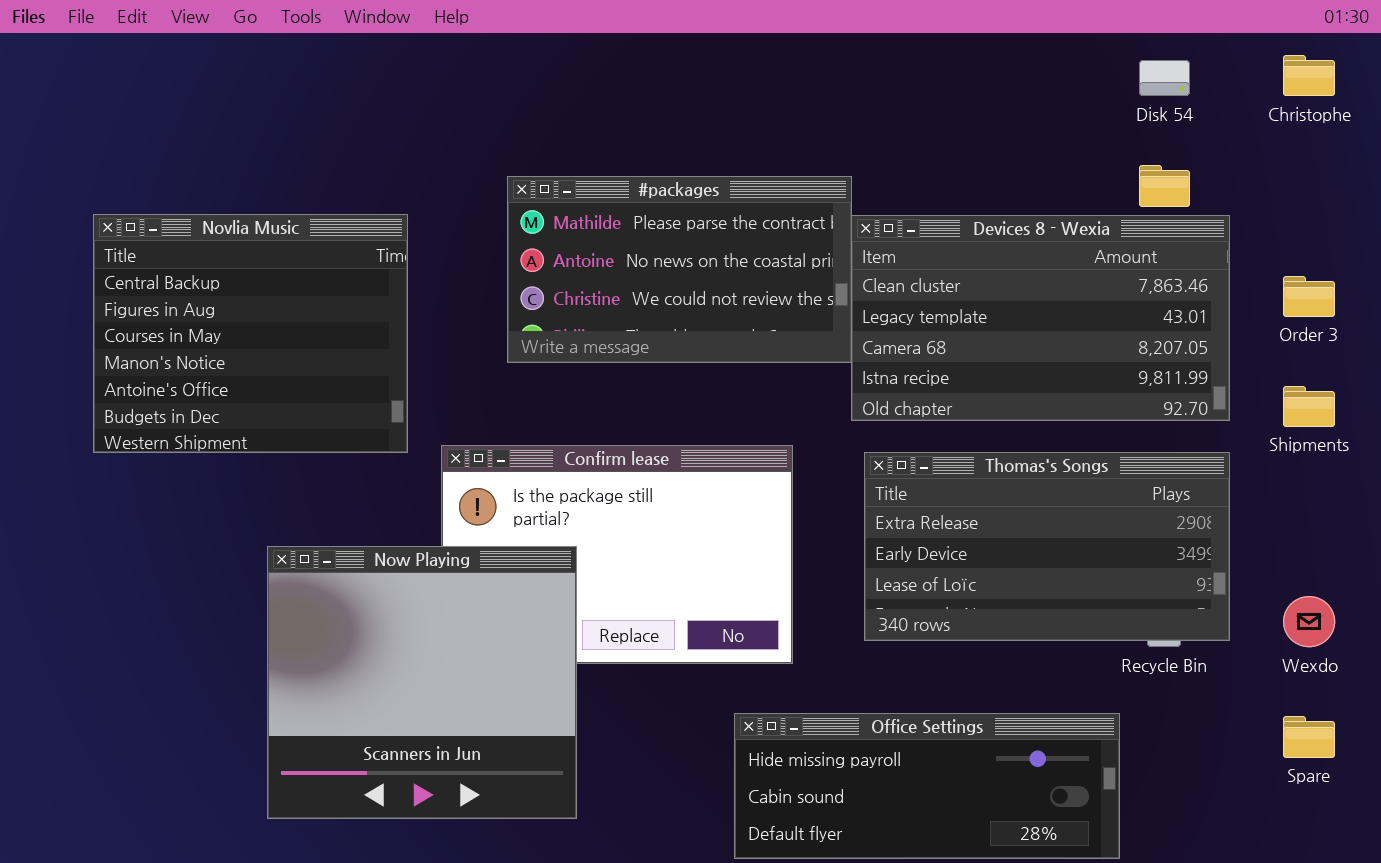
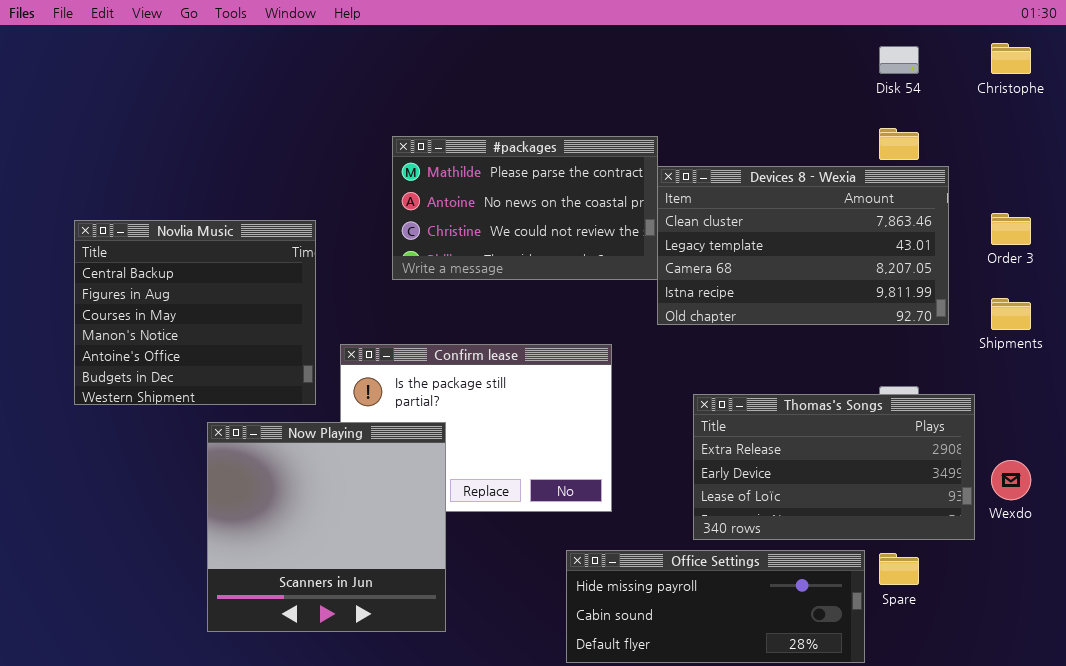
Novlia Music: [93,214,408,453] -> [74,220,316,405], moved
Thomas's Songs: [864,452,1230,641] -> [693,394,975,540], moved
Spare: [1283,716,1335,758] -> [879,553,919,585], moved

